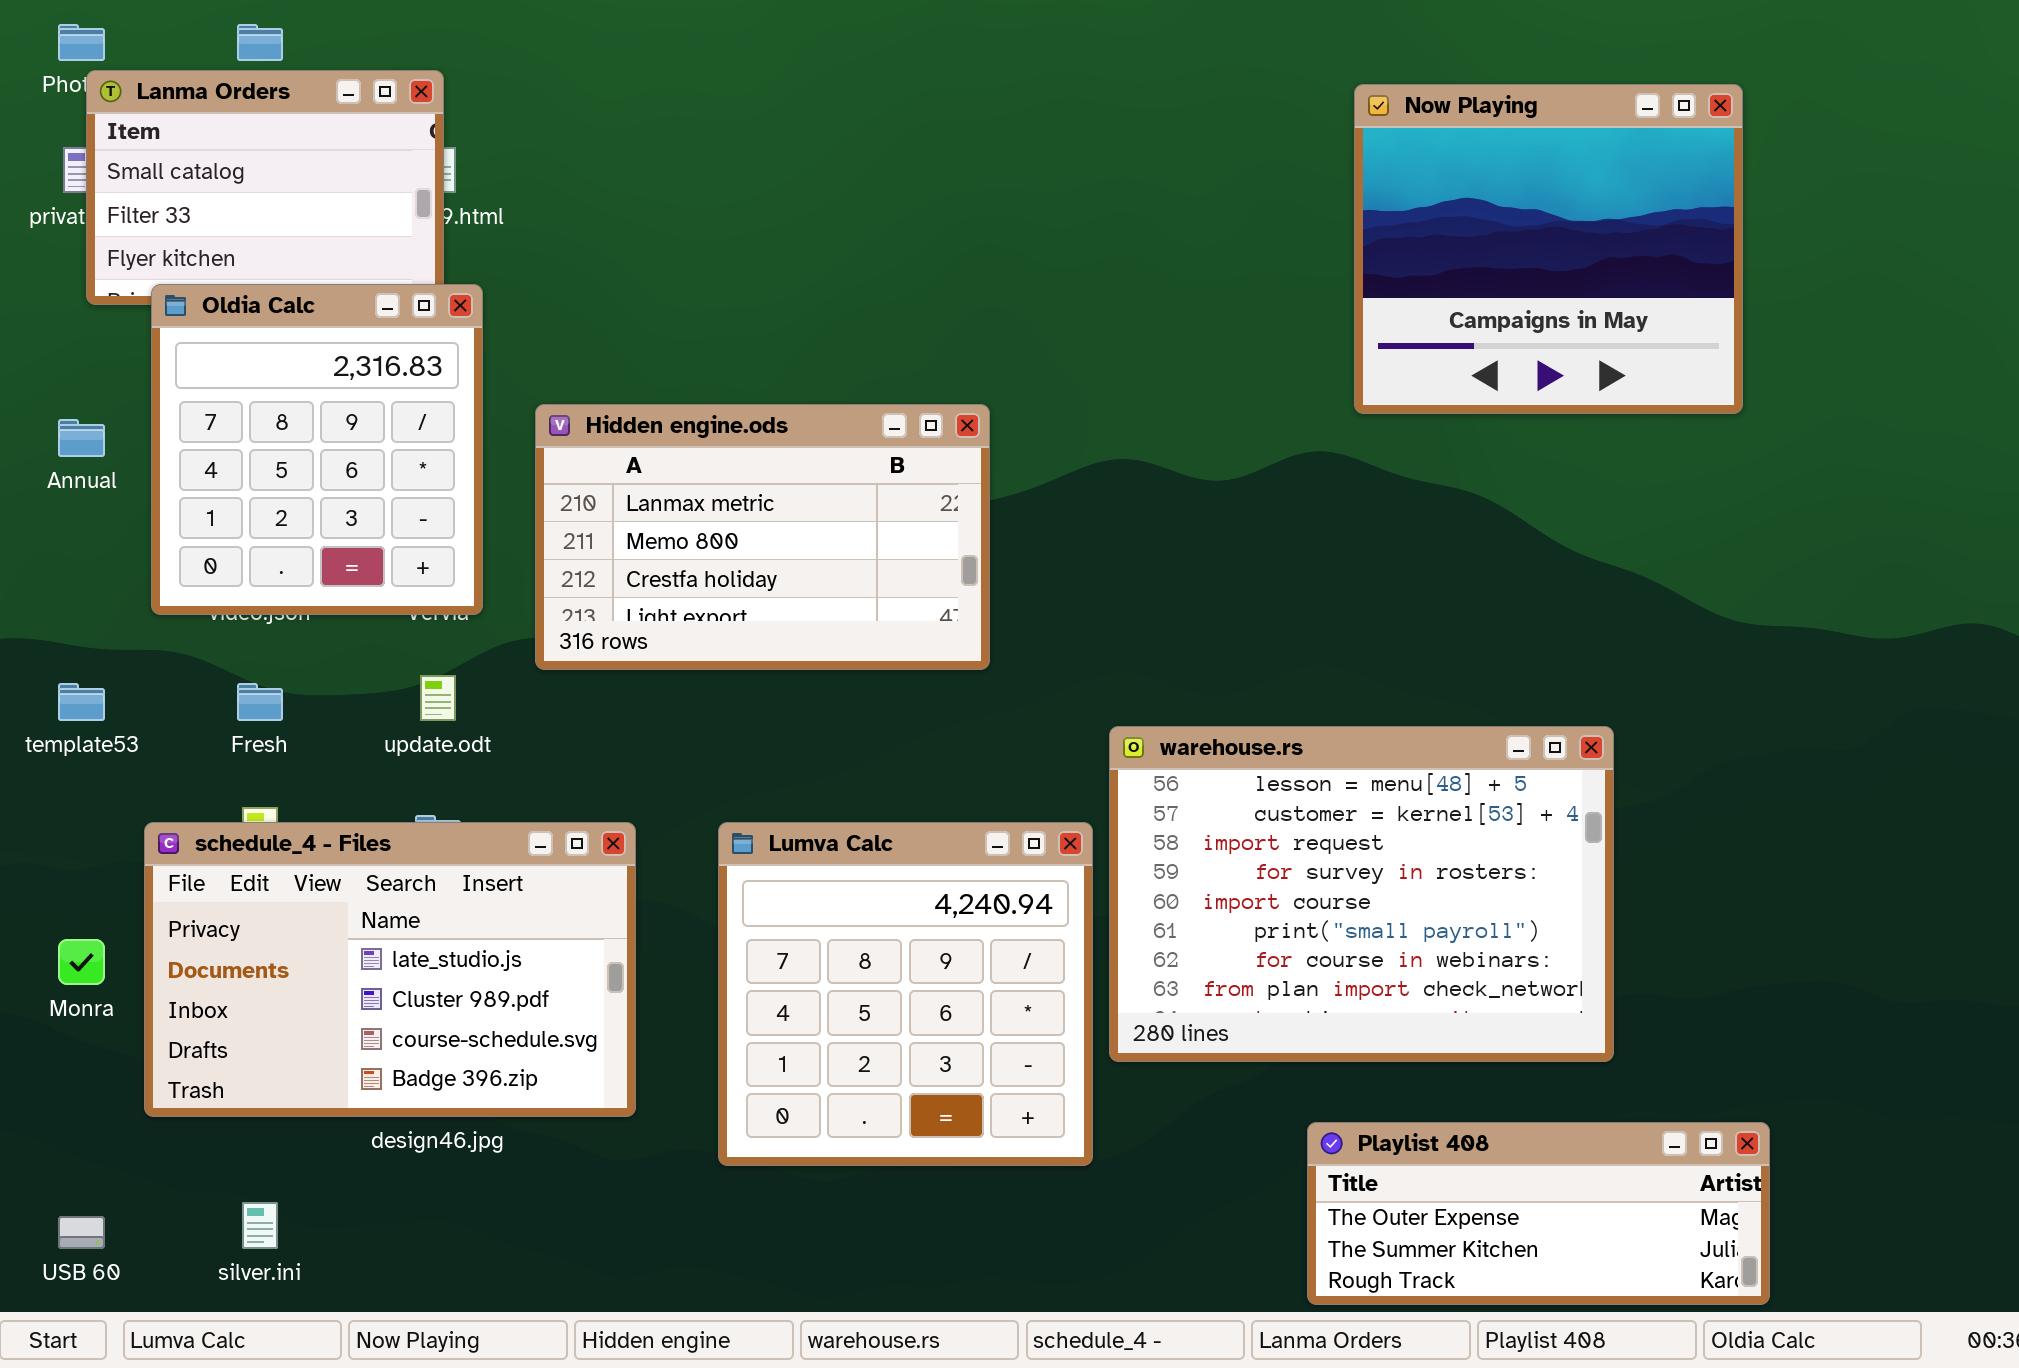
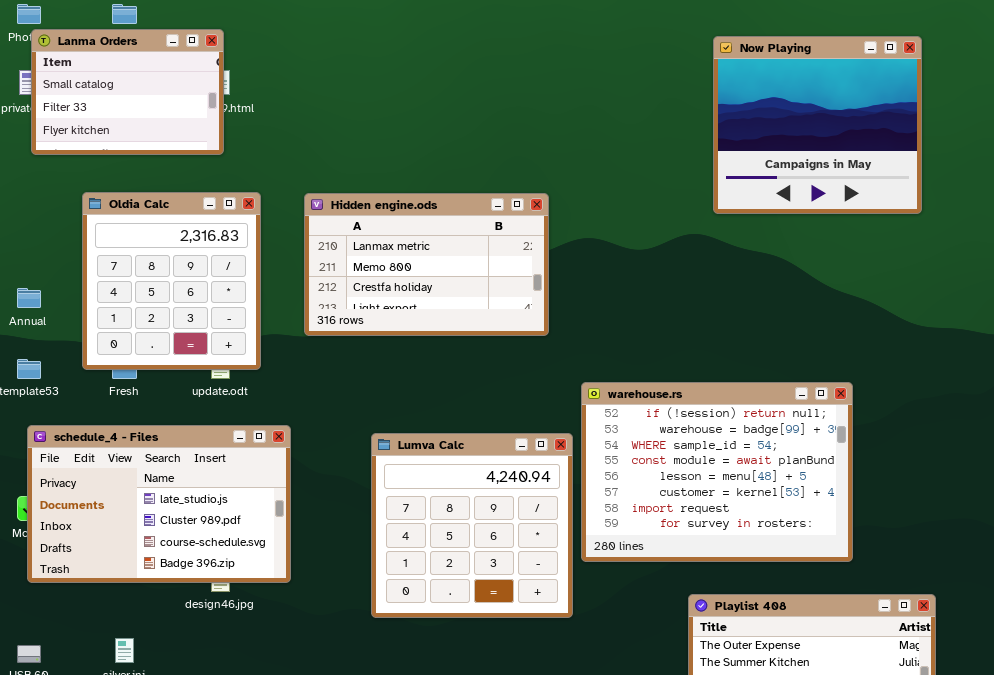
Oldia Calc: [151,284,483,615] -> [82,192,261,370], moved
Hidden engine.ods: [535,404,990,670] -> [304,193,549,336], moved
Annual: [58,419,105,457] -> [17,288,41,308], moved
warehouse.rs: [1109,726,1614,1062] -> [581,382,853,562], scrolled up 4 rows
schedule_4 - Files: [144,822,636,1117] -> [27,425,291,583], moved

